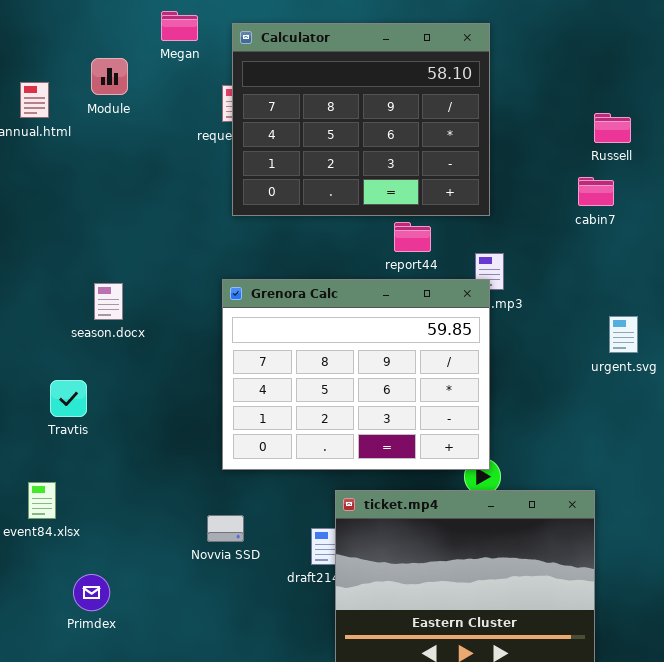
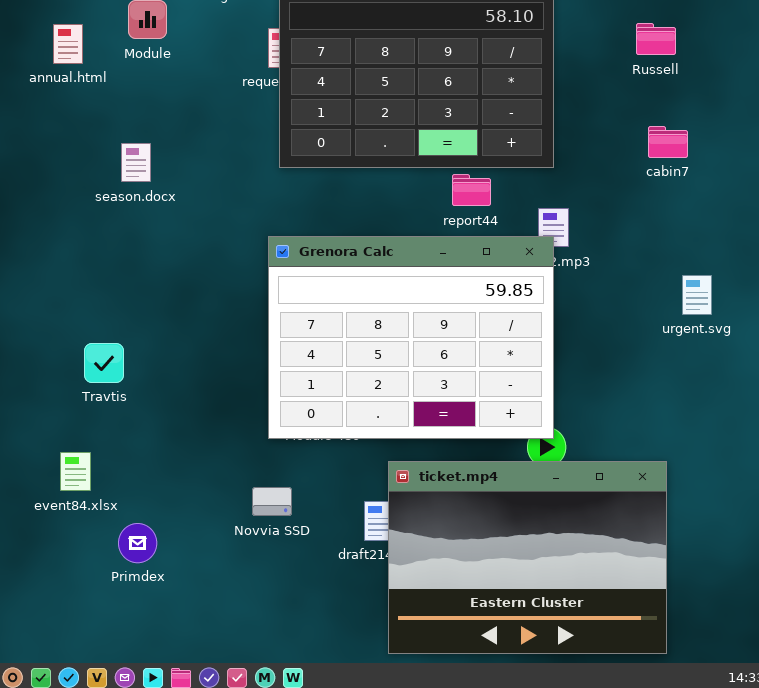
Russell: [594,113,631,143] -> [636,23,676,55], moved
season.docx: [94,283,123,320] -> [121,143,151,182], moved
Primdex: [73,574,110,611] -> [118,523,157,563], moved

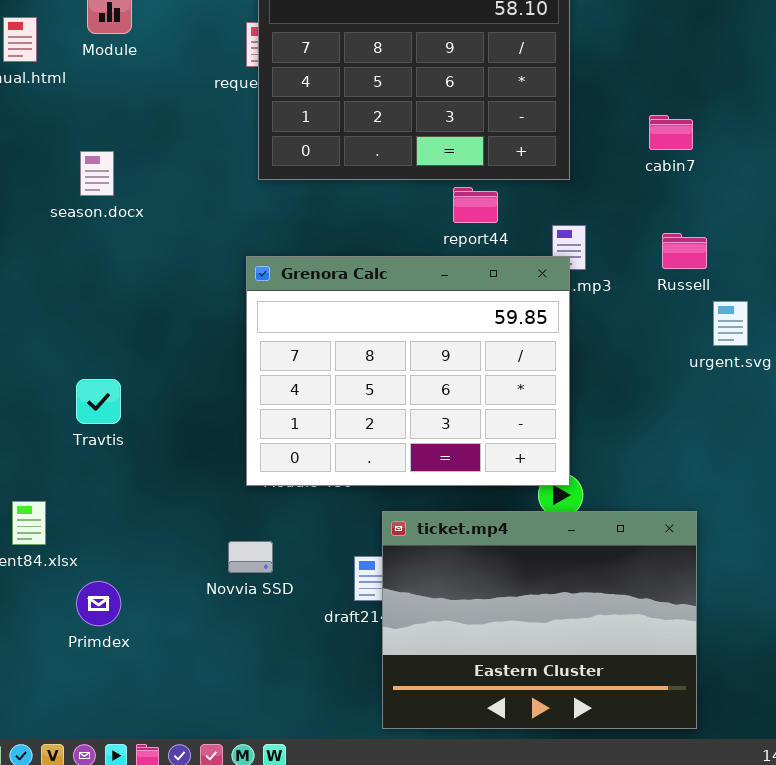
Russell: [636,23,676,55] -> [662,233,707,269], moved
cabin7: [648,126,688,158] -> [649,115,693,150], moved
Travtis: [84,343,124,383] -> [76,379,121,424], moved

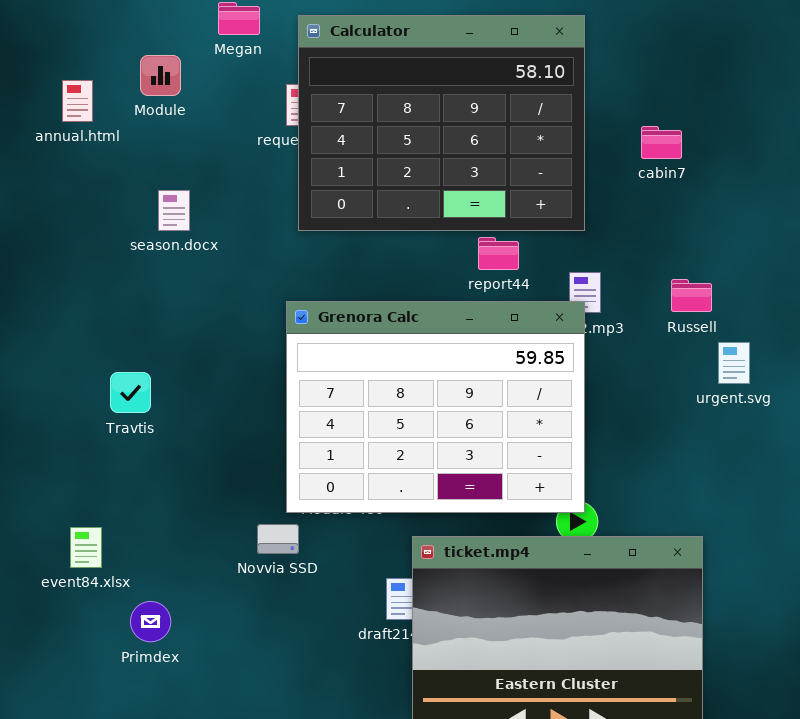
cabin7: [649,115,693,150] -> [641,126,682,159], moved
season.docx: [80,151,114,196] -> [158,190,190,231], moved
Travtis: [76,379,121,424] -> [110,372,151,413], moved
Novvia SSD: [228,541,273,573] -> [257,524,299,554], moved

